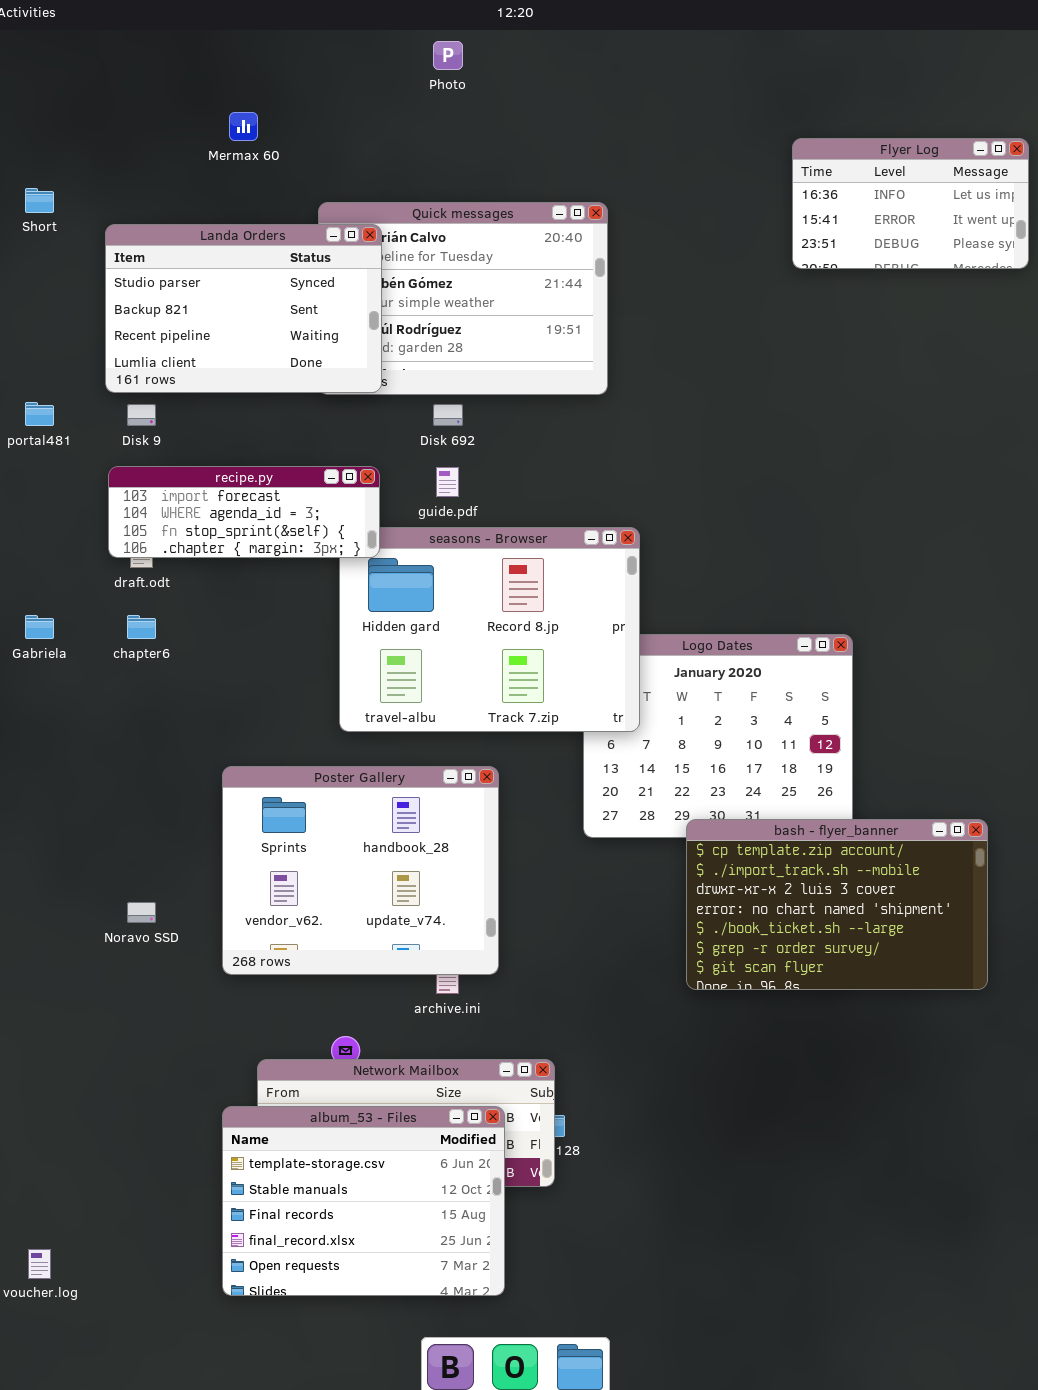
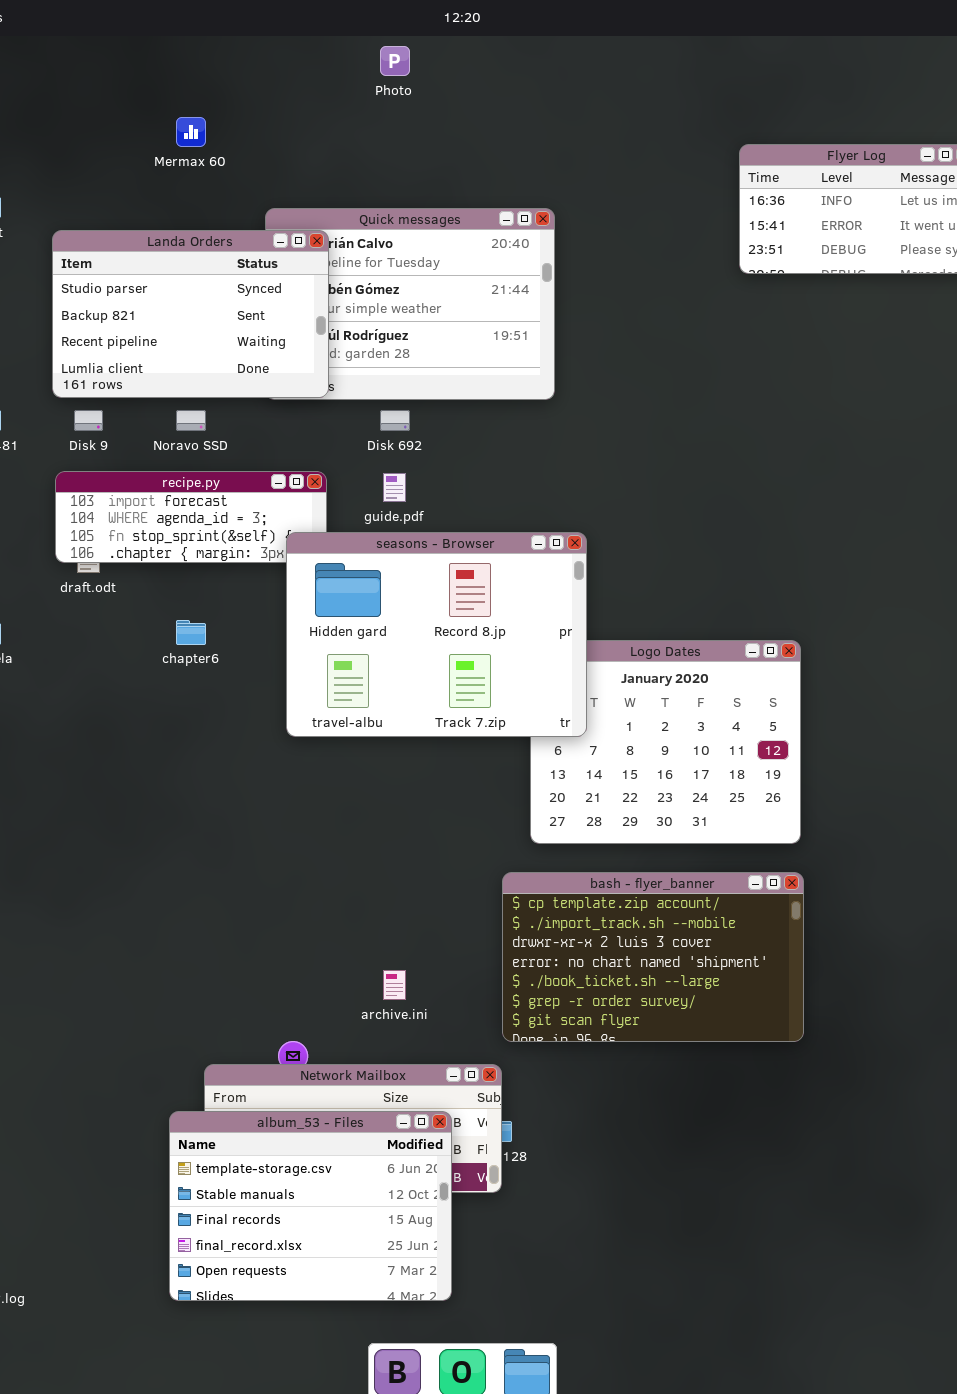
seasons - Browser: [339,527,640,732] -> [286,532,587,737], raised
chapter6: [127,615,156,639] -> [176,620,206,645], moved
Poster Gallery: [222,766,499,975] -> none, closed
bash - flyer_banner: [686,819,988,990] -> [502,872,804,1042], moved
Noravo SSD: [127,902,156,923] -> [176,410,206,431], moved

